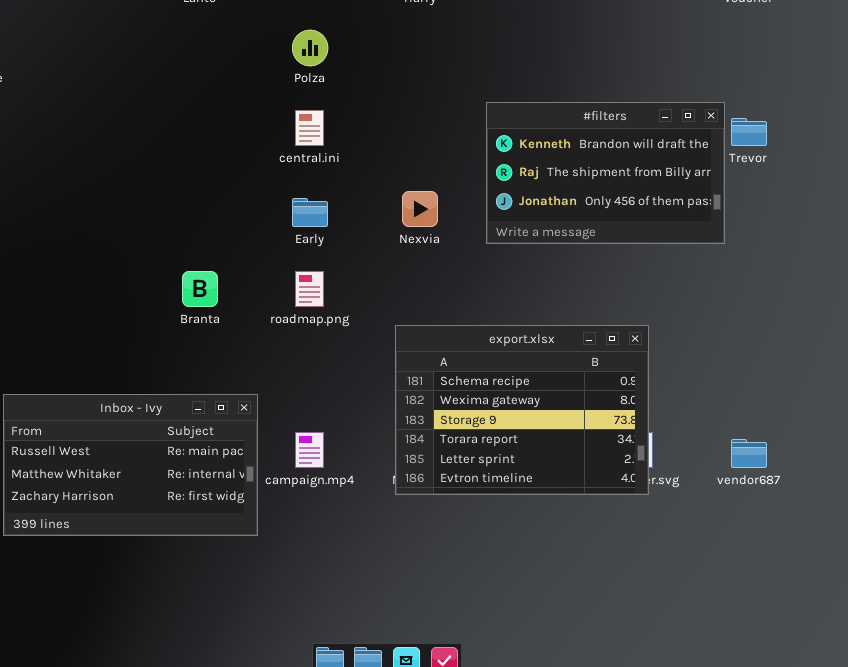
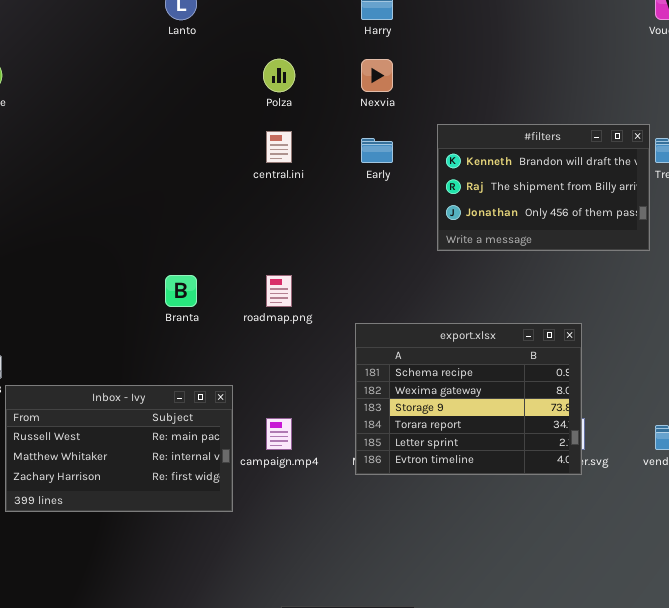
Nexvia: [402,191,438,227] -> [361,59,393,92], moved
Early: [292,198,328,227] -> [361,138,393,163], moved

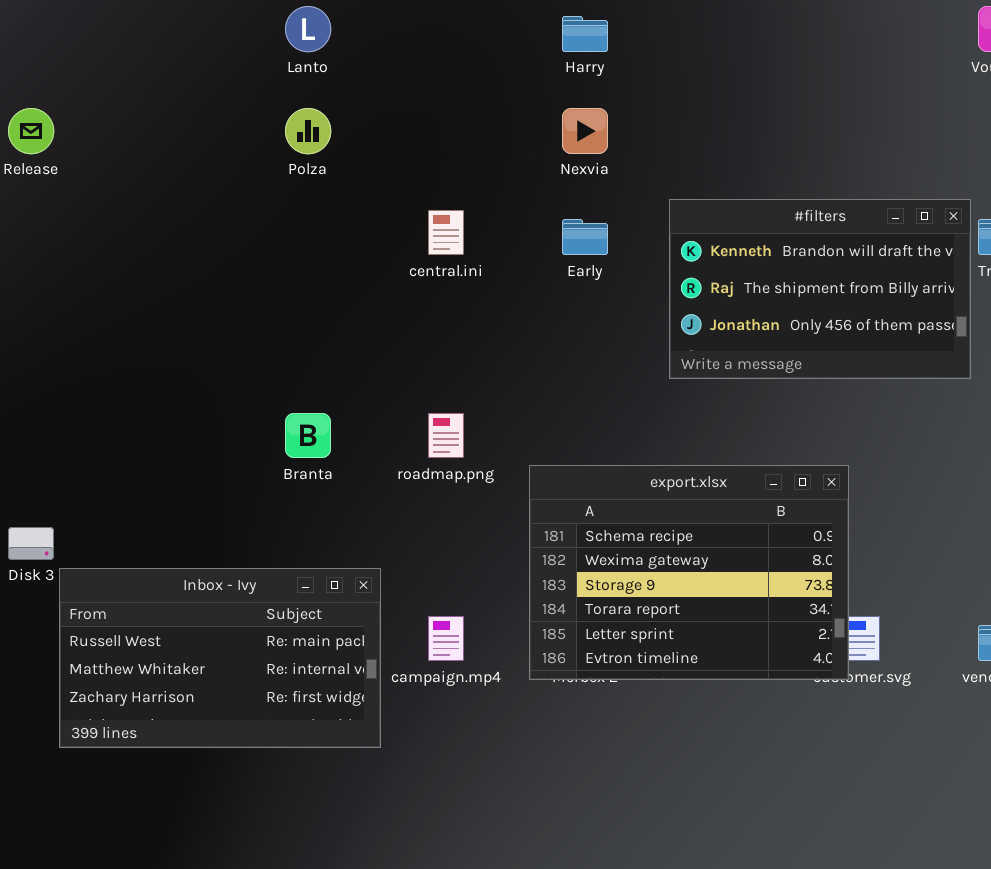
Polza: [263,59,295,92] -> [285,108,331,154], moved
export.xlsx: [355,323,582,475] -> [529,465,849,680], moved

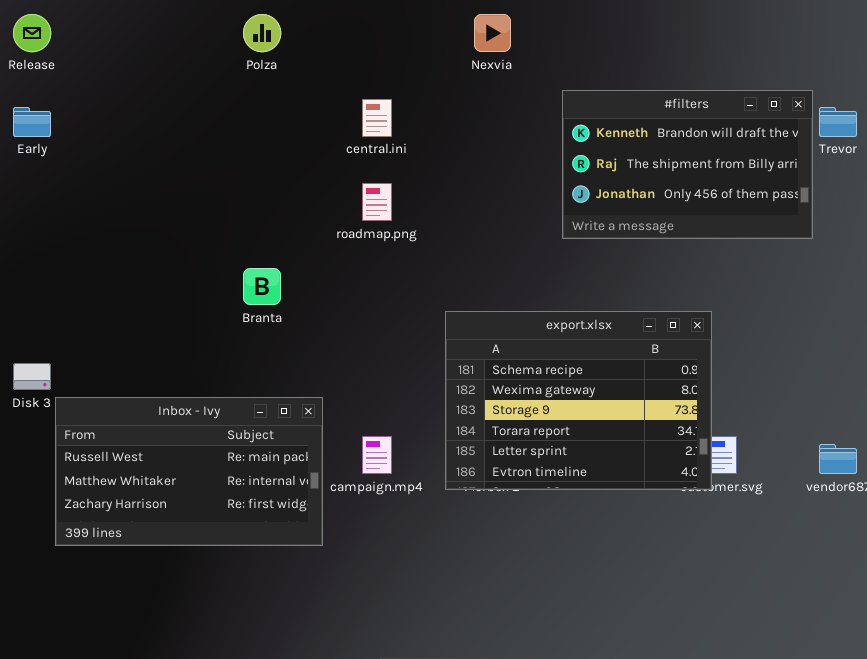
Early: [562,219,608,255] -> [13,107,51,137], moved
roadmap.png: [428,413,464,458] -> [362,183,392,221], moved

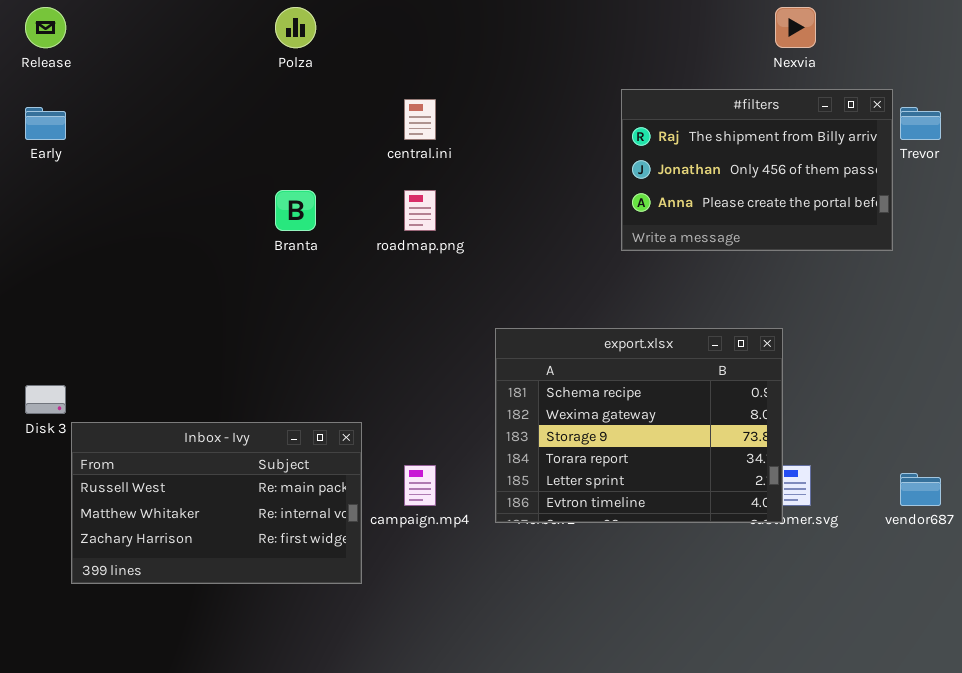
Nexvia: [474,14,511,52] -> [775,7,816,48], moved
#filters: [562,90,813,239] -> [621,89,893,251], scrolled down 1 row
Branta: [243,268,281,305] -> [275,190,316,231], moved

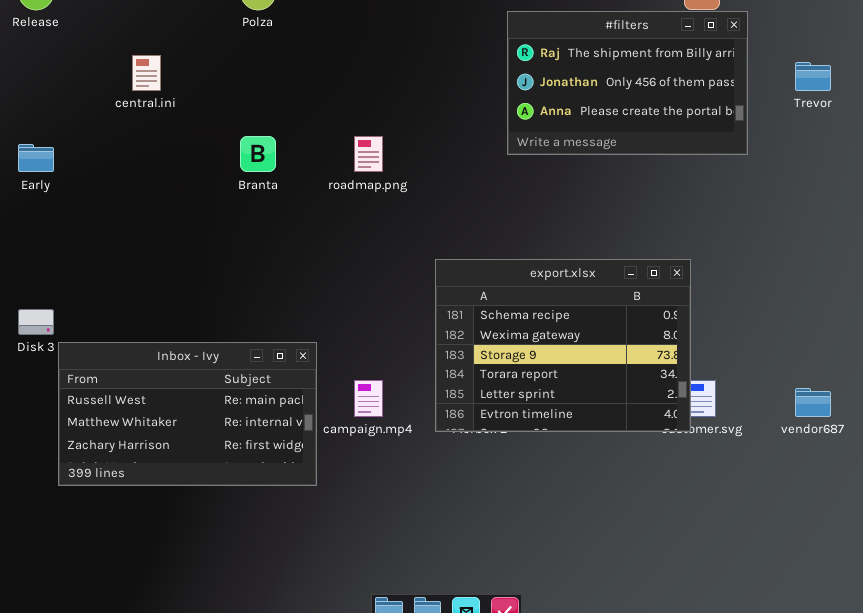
#filters: [621,89,893,251] -> [507,11,748,155], moved
central.ini: [404,99,436,140] -> [132,55,161,91], moved
Early: [25,107,66,140] -> [18,144,54,172], moved

